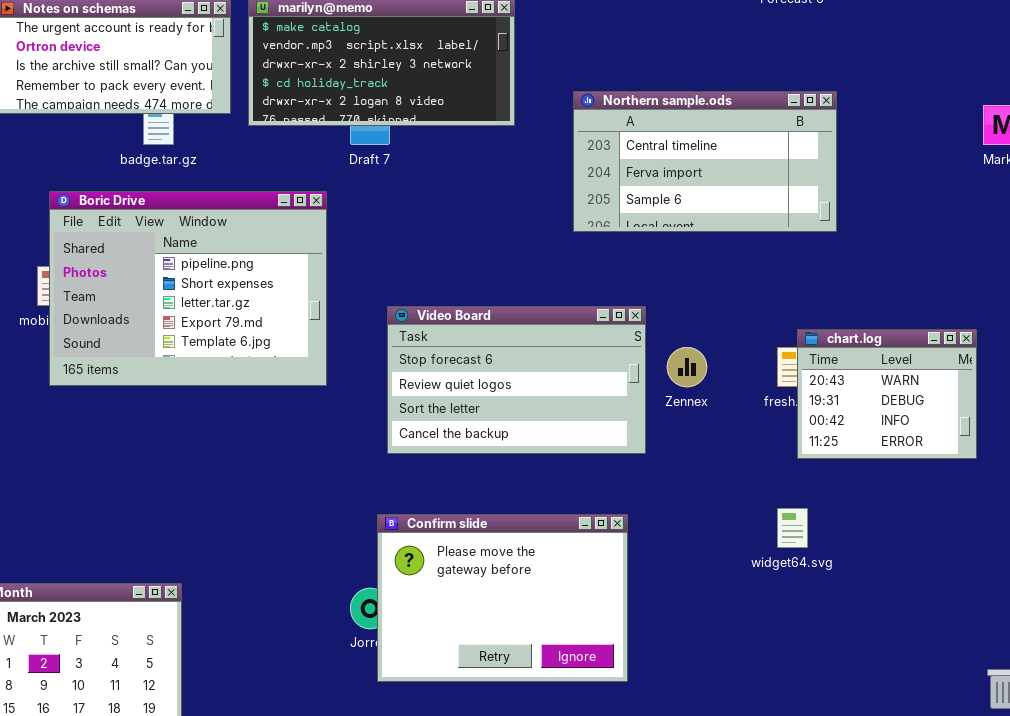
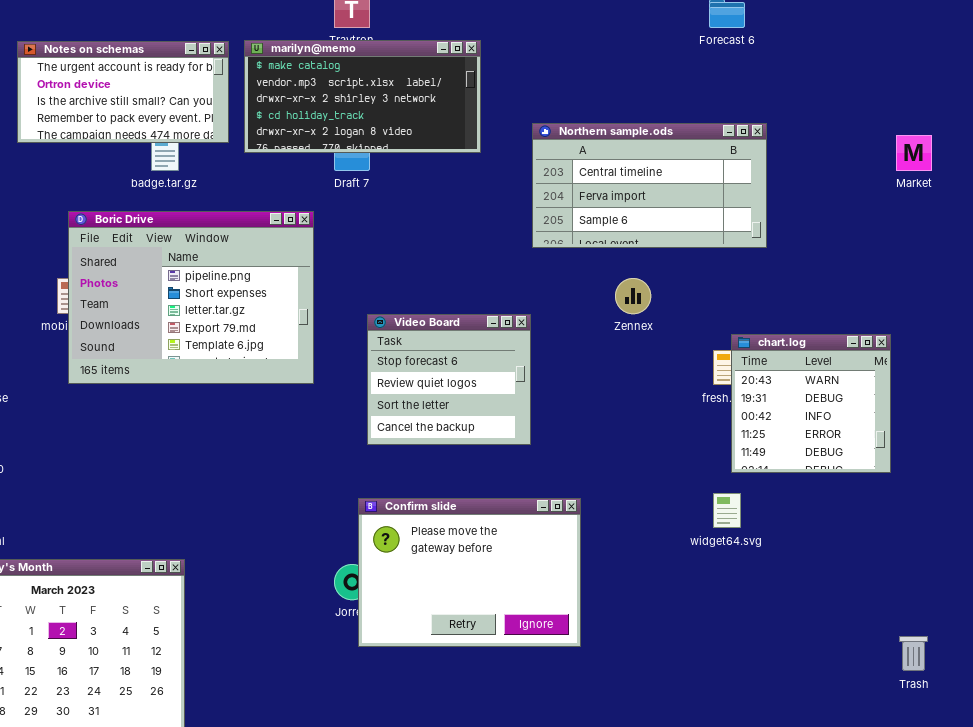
Video Board: [387,306,646,454] -> [367,314,531,445], resized
chart.log: [797,329,977,459] -> [731,334,891,473], resized
Zennex: [667,347,707,387] -> [615,278,651,314], moved

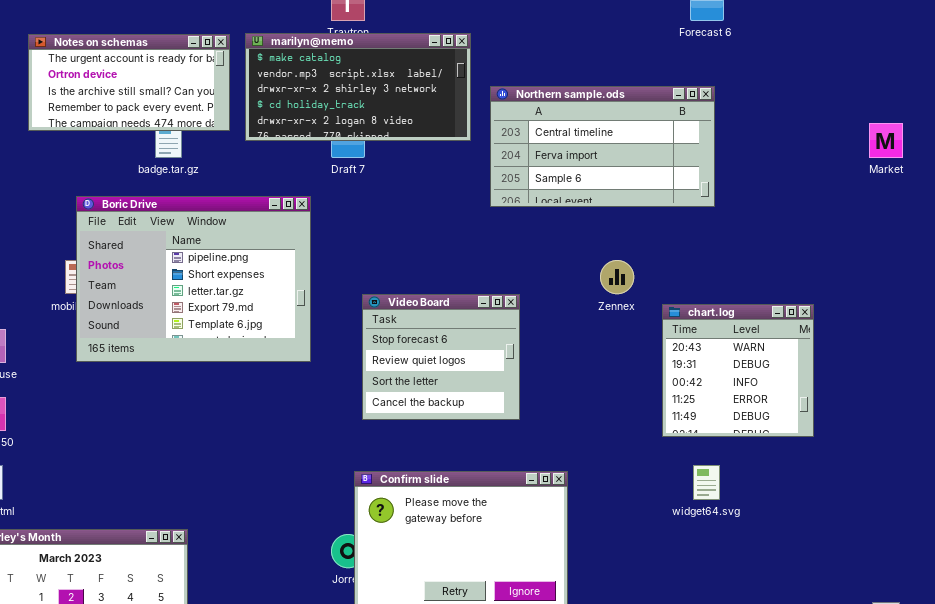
Northern sample.ods: [532,123,767,248] -> [490,86,715,207], moved
chart.log: [731,334,891,473] -> [662,304,814,437], moved

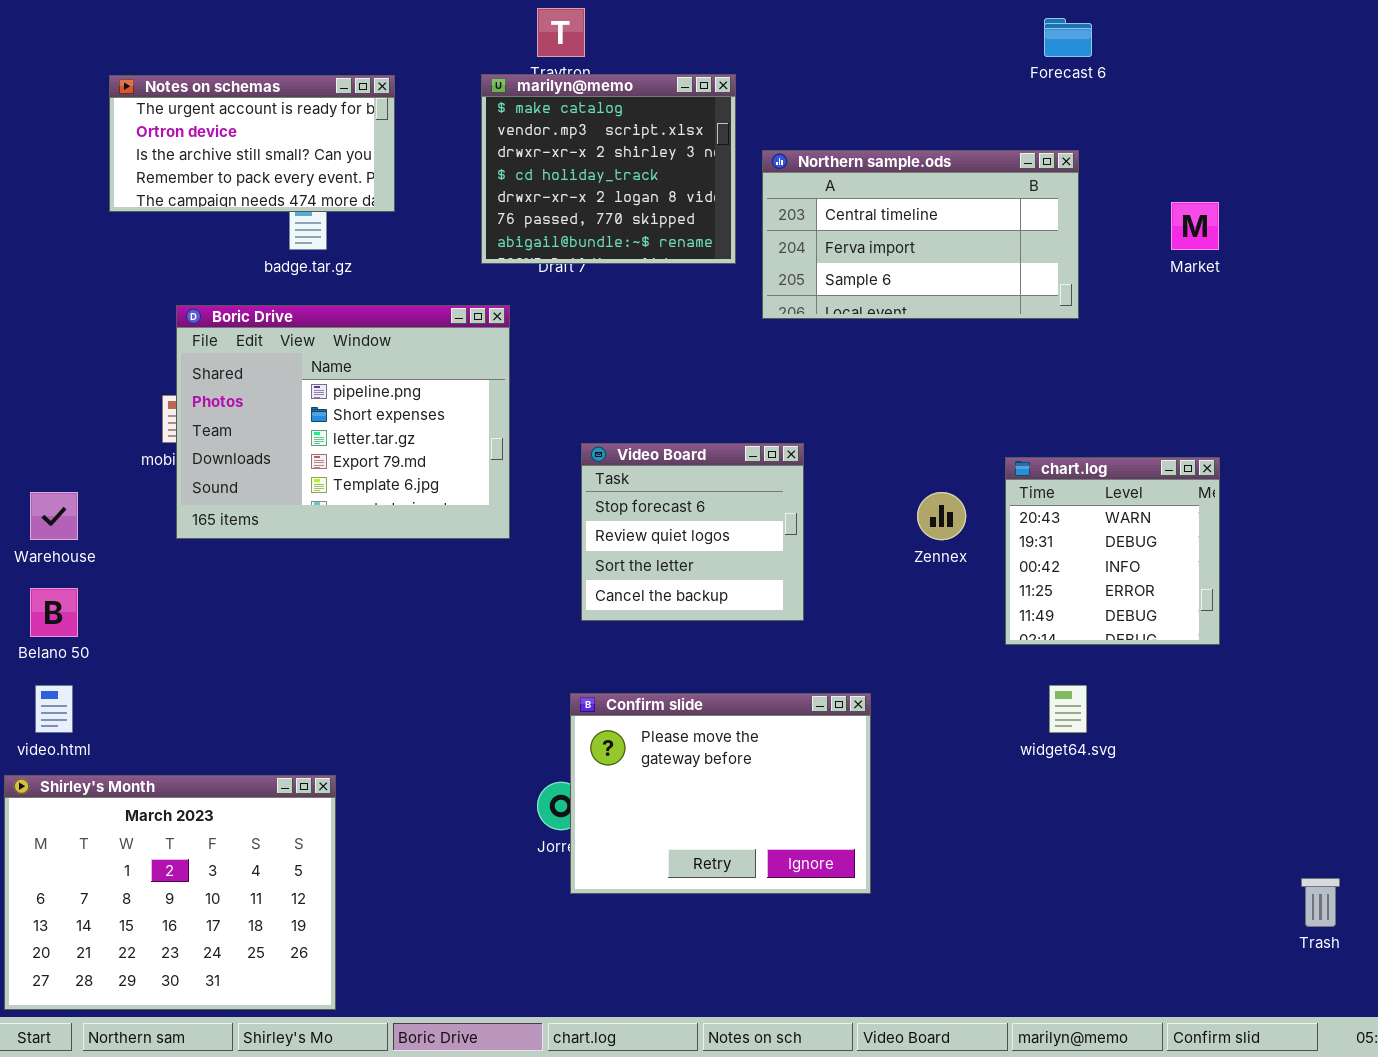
marilyn@memo: [245,33,471,141] -> [481,74,736,264], resized
Market: [869,123,903,158] -> [1171,202,1219,250], moved
Zennex: [600,260,634,294] -> [917,492,966,540], moved

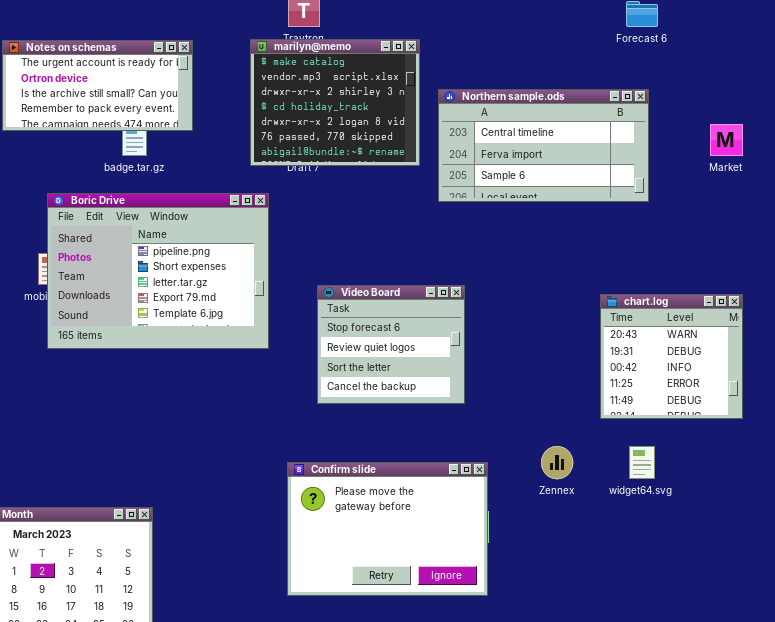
Zennex: [917,492,966,540] -> [541,446,573,479], moved
Confirm slide: [570,693,871,894] -> [287,462,488,596], moved

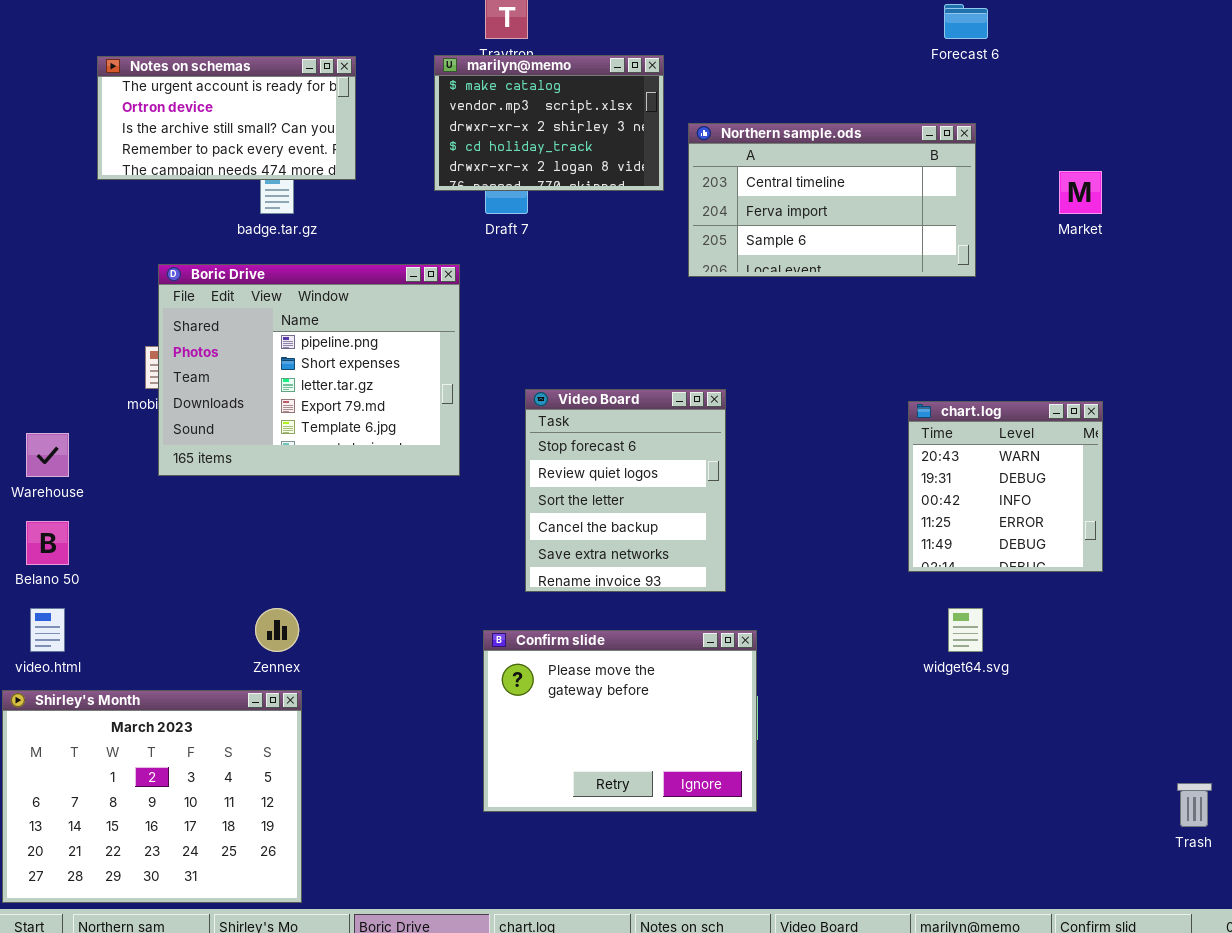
marilyn@memo: [250,39,420,166] -> [434,55,664,191], resized
Video Board: [317,285,465,404] -> [525,389,726,592], resized
Zennex: [541,446,573,479] -> [255,608,299,652], moved

